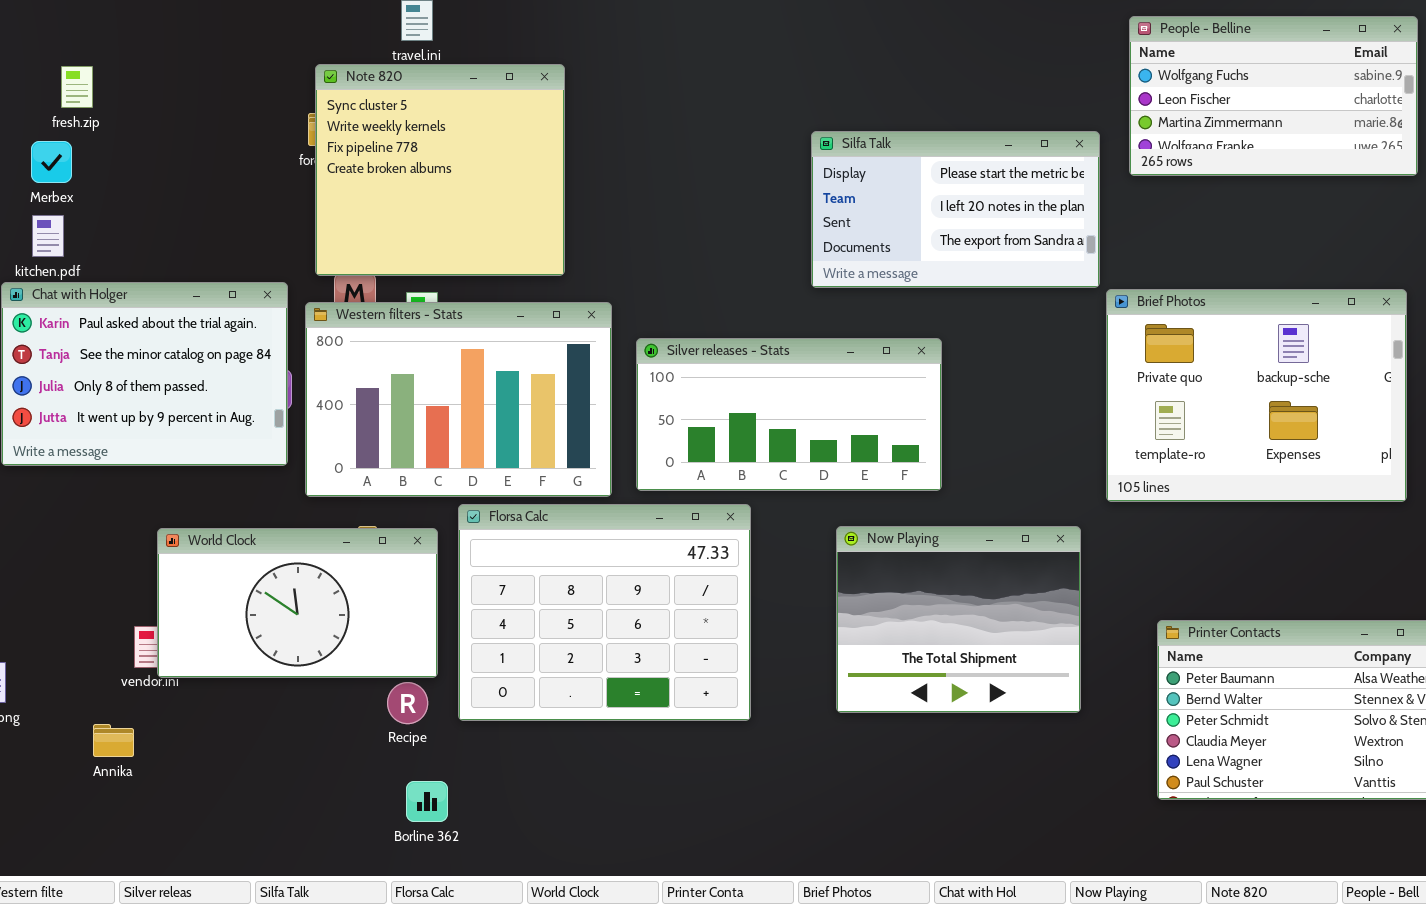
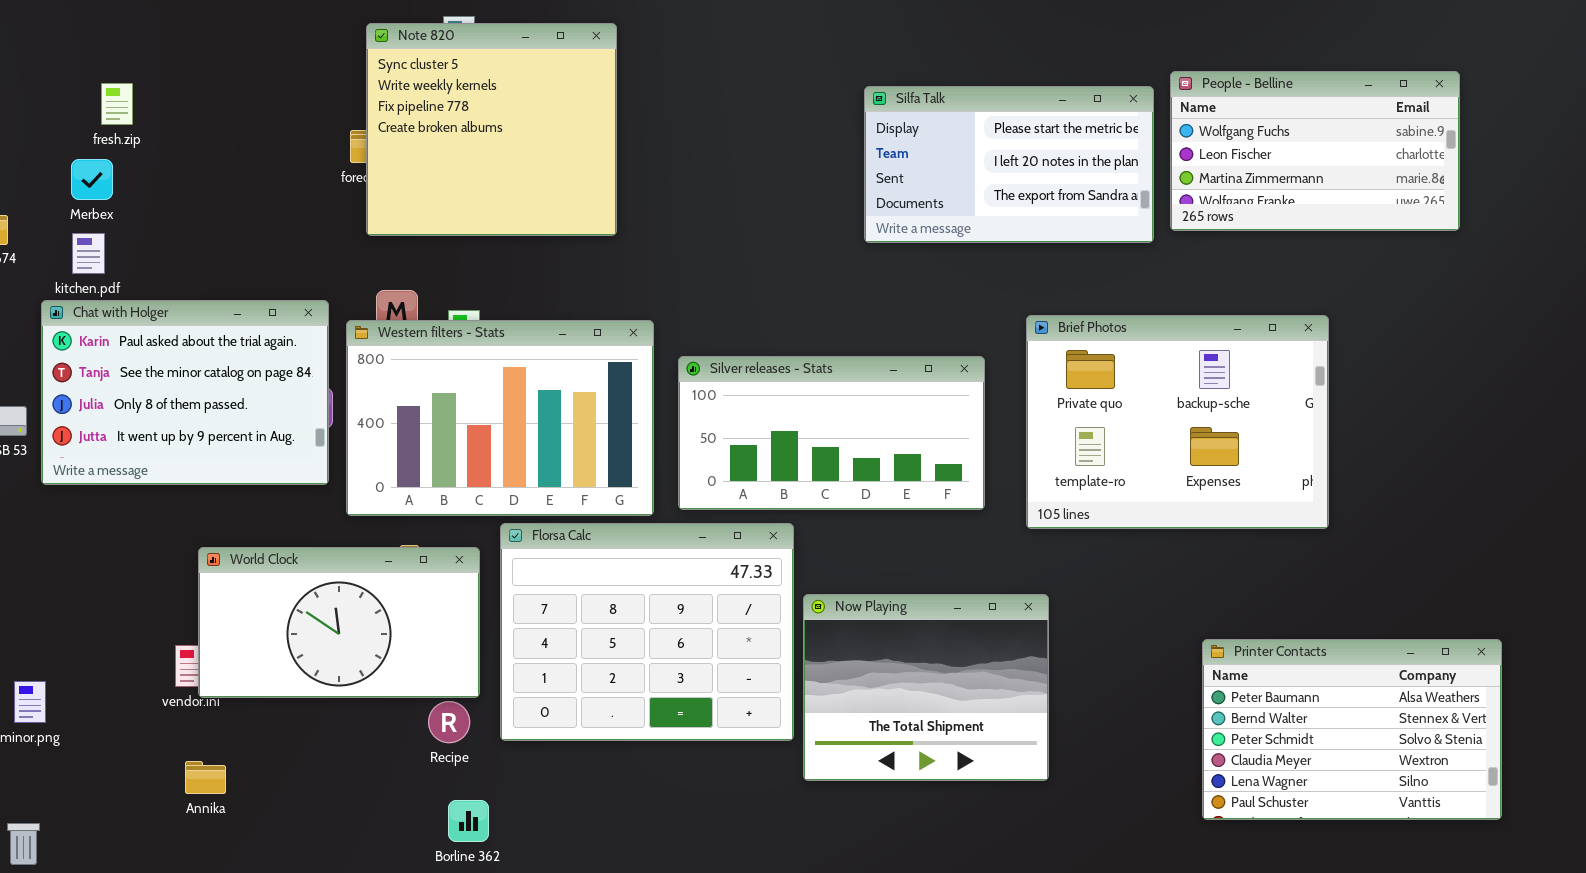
People - Belline: [1129,16,1418,176] -> [1170,71,1460,231], moved
Note 820: [315,64,565,276] -> [366,23,617,236], moved
Silfa Talk: [811,131,1100,288] -> [864,86,1154,243], moved
Brief Photos: [1106,289,1407,502] -> [1026,315,1329,529], moved
Now Playing: [836,526,1081,713] -> [803,594,1049,781], moved
Annika: [93,724,134,757] -> [185,761,226,794], moved

